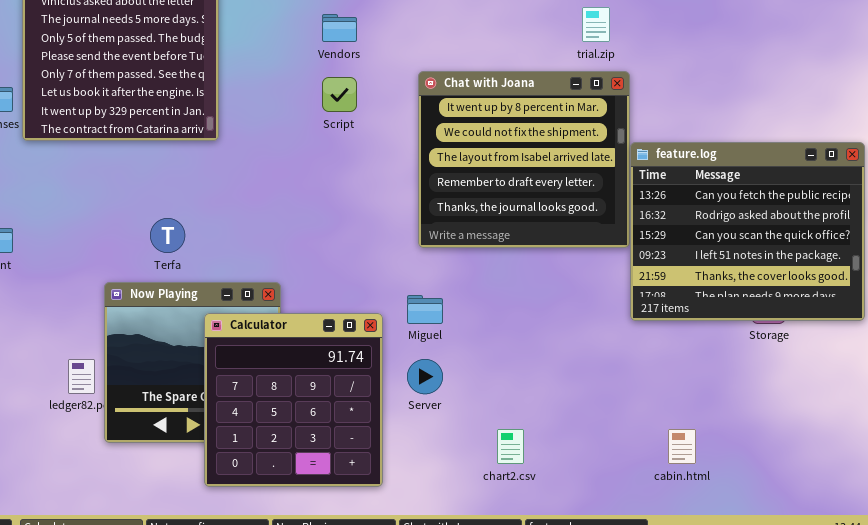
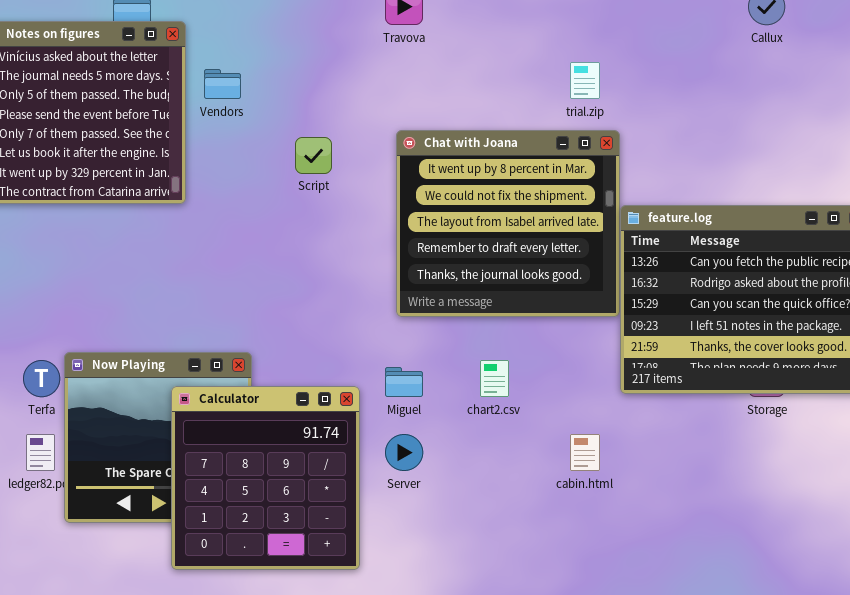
Vendors: [322,14,357,42] -> [204,69,241,99], moved
Terfa: [150,218,185,253] -> [23,360,60,397], moved
chart2.csv: [497,429,524,464] -> [480,360,509,397], moved
cabin.html: [668,429,696,464] -> [570,434,600,471], moved

